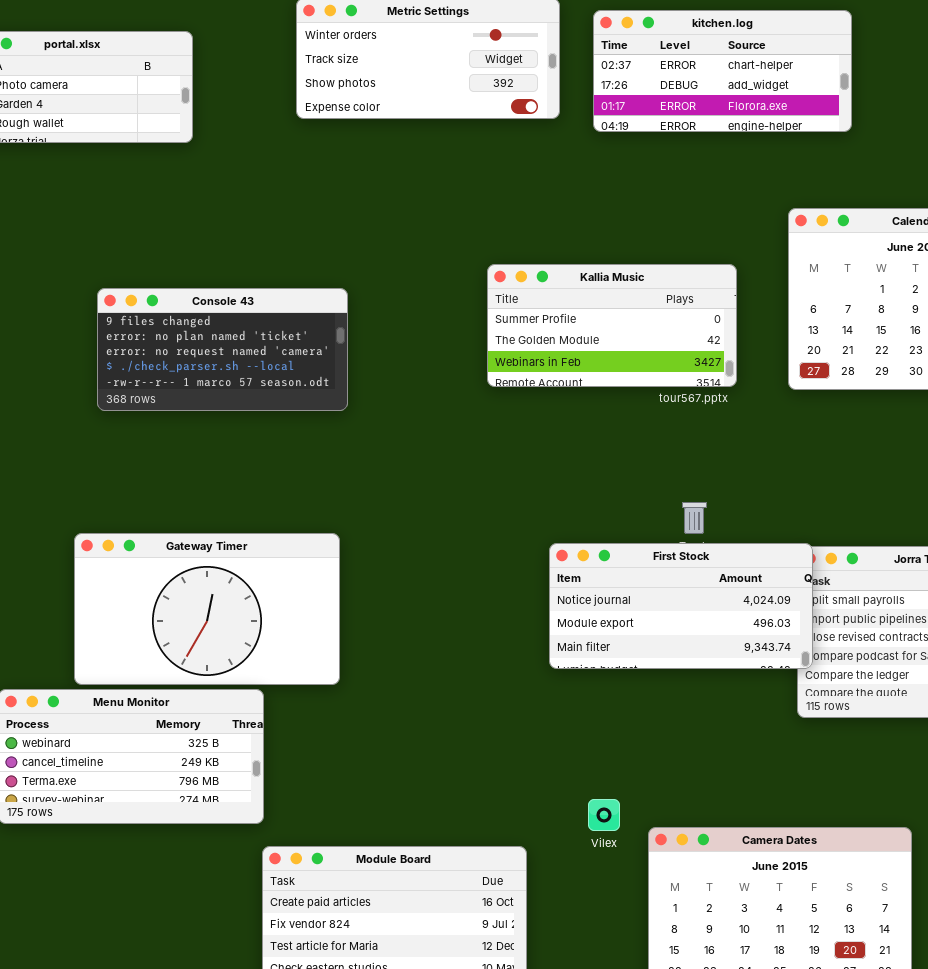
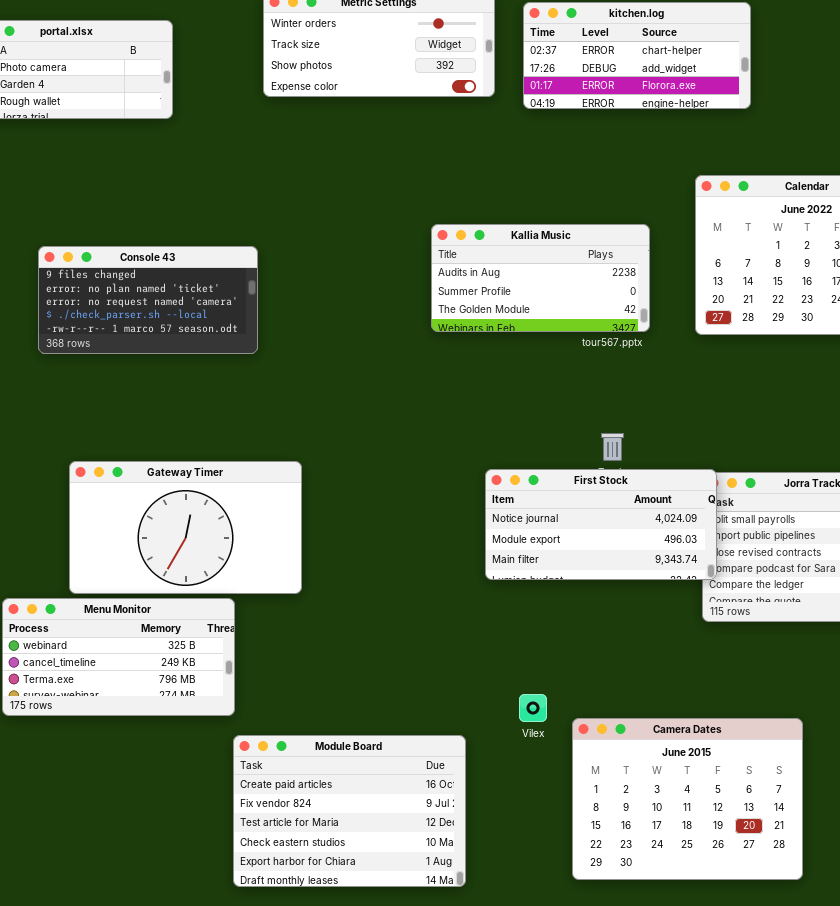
Kallia Music: [487,264,737,387] -> [431,224,650,332], scrolled up 1 row
Console 43: [97,288,348,411] -> [38,246,258,354], moved

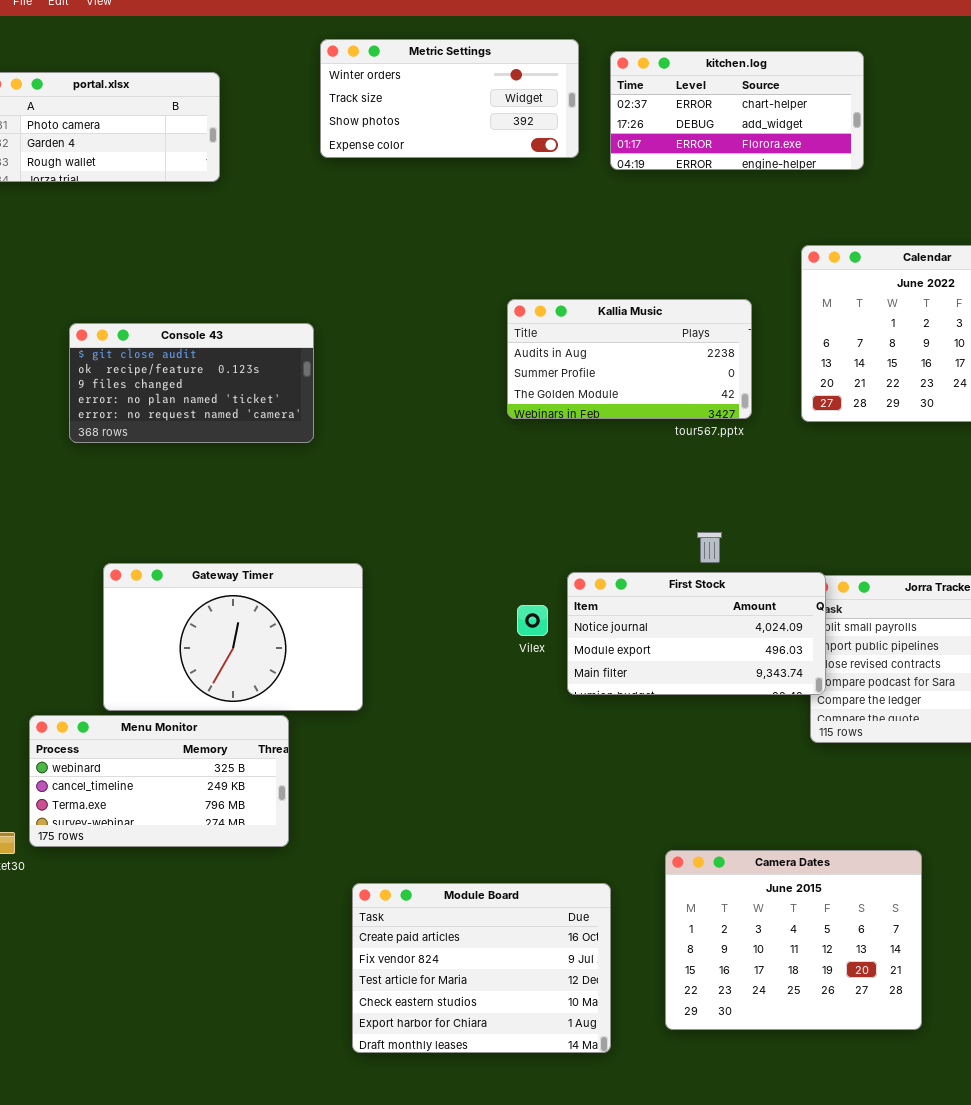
Console 43: [38,246,258,354] -> [69,323,314,443], scrolled up 2 rows
Vilex: [519,694,547,722] -> [517,605,548,636], moved
Module Board: [233,735,466,887] -> [352,883,611,1053], moved

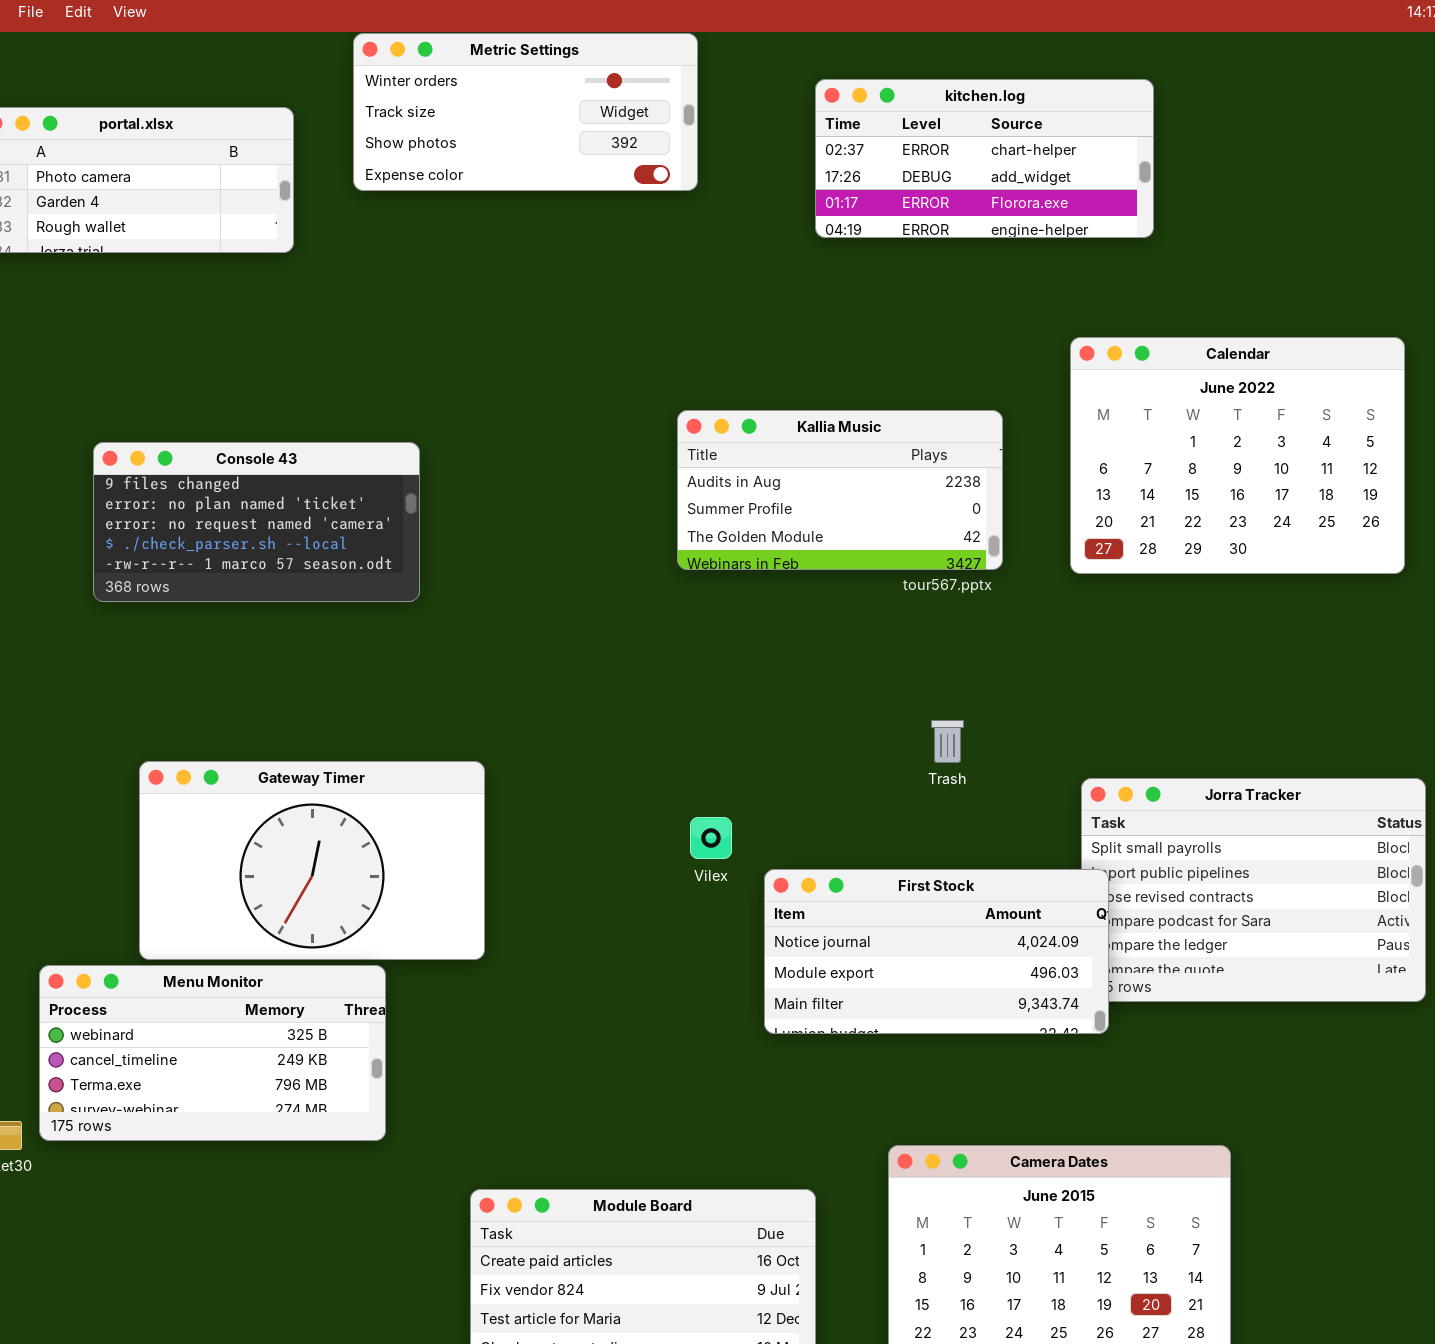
Metric Settings: [320,39,579,158] -> [353,33,698,191], moved
Console 43: [69,323,314,443] -> [93,442,420,602], scrolled down 2 rows
First Stock: [567,572,826,695] -> [764,869,1109,1034], moved

